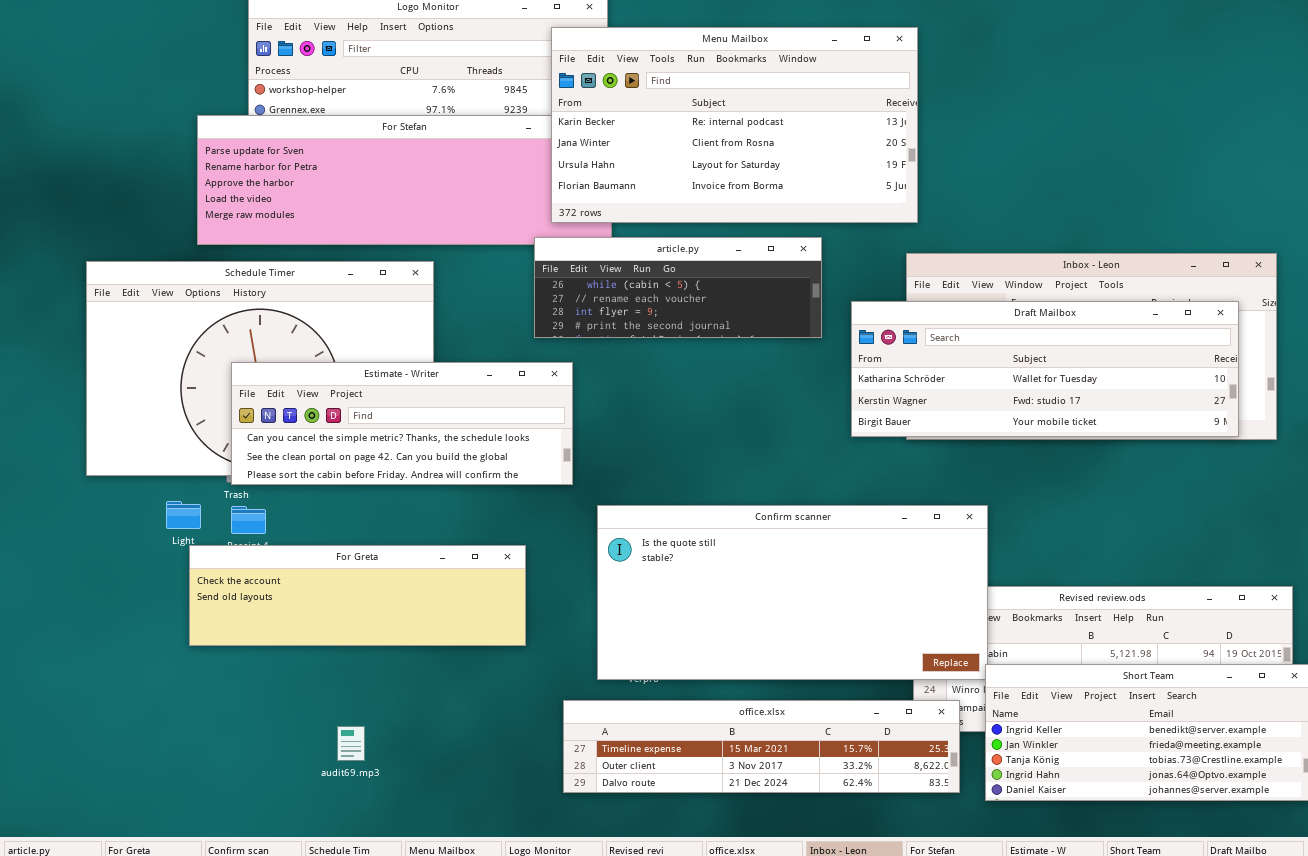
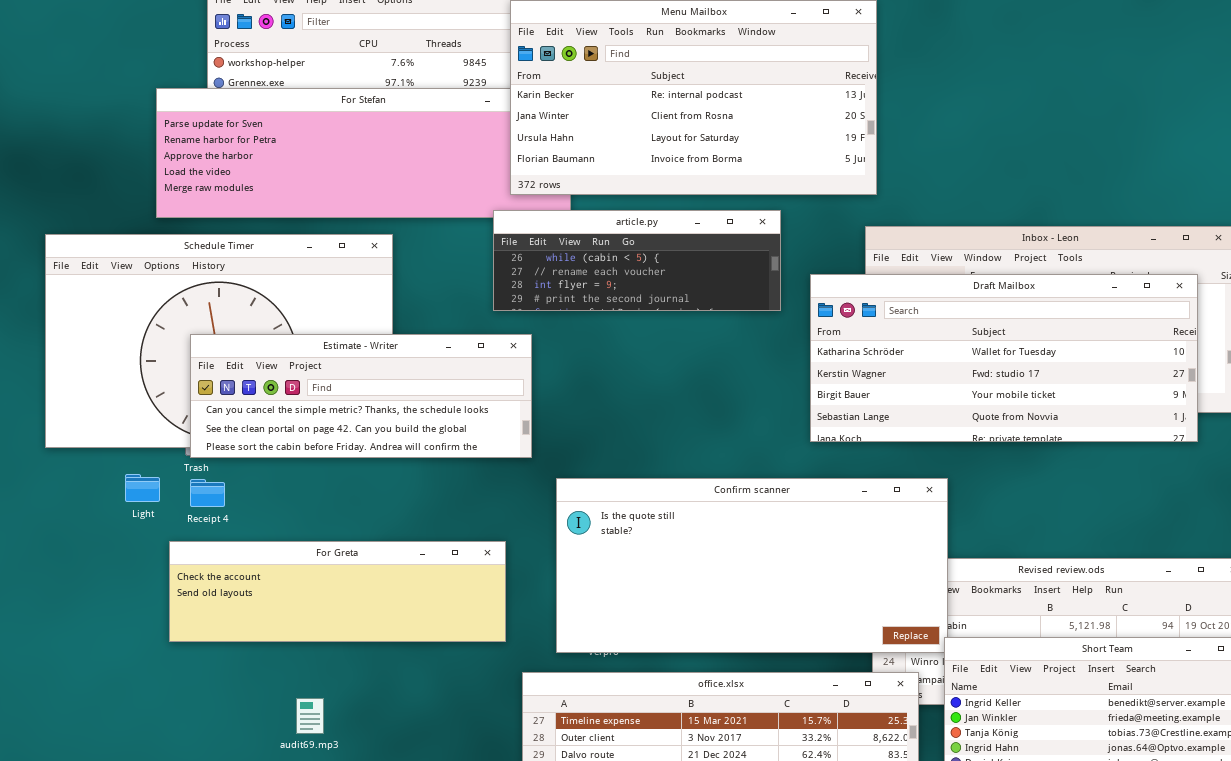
Draft Mailbox: [851,301,1239,437] -> [810,274,1198,442], resized
For Greta: [189,545,526,646] -> [169,541,506,642], moved

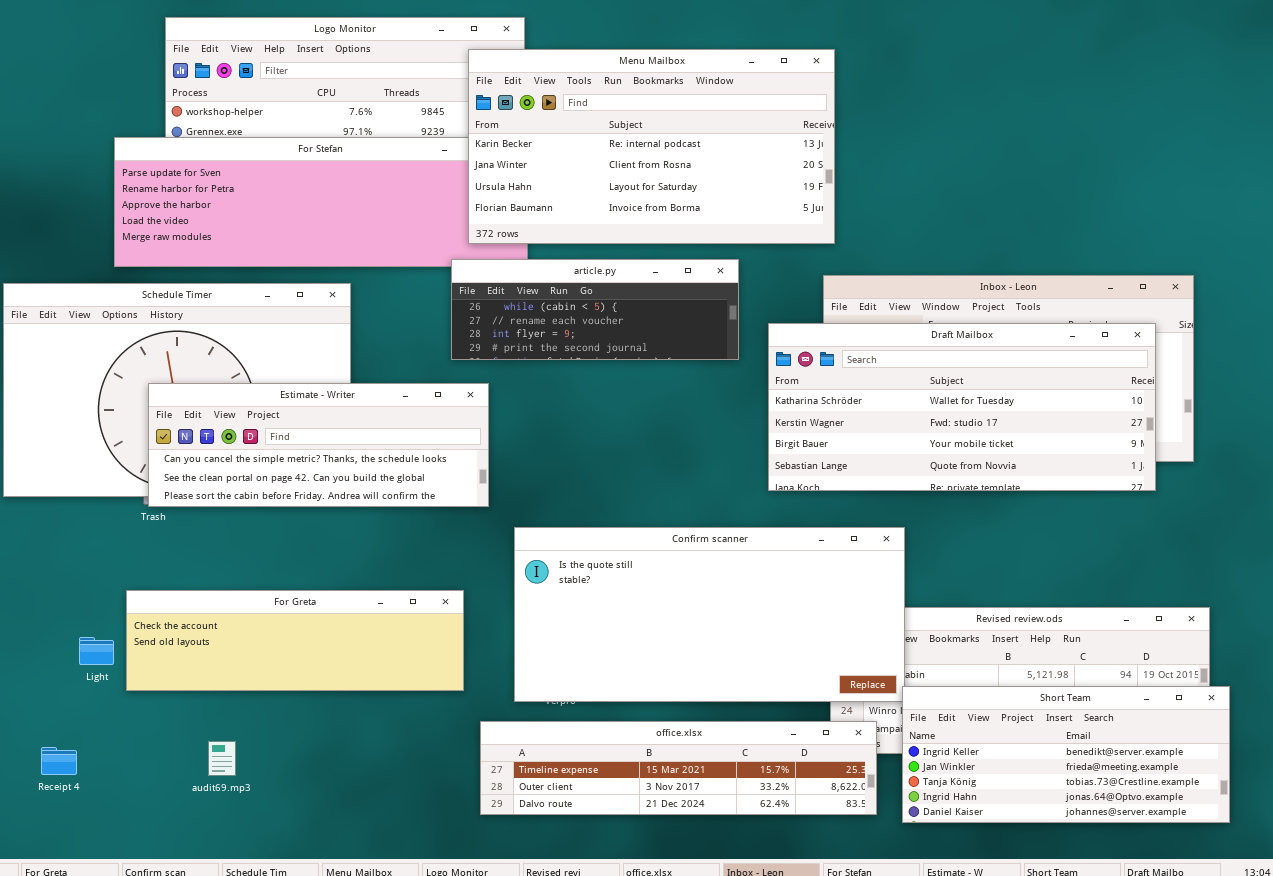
Light: [125,474,160,502] -> [79,637,114,665], moved
Receipt 4: [190,479,225,507] -> [41,747,77,775], moved
audit69.mp3: [296,698,324,734] -> [208,741,236,776], moved

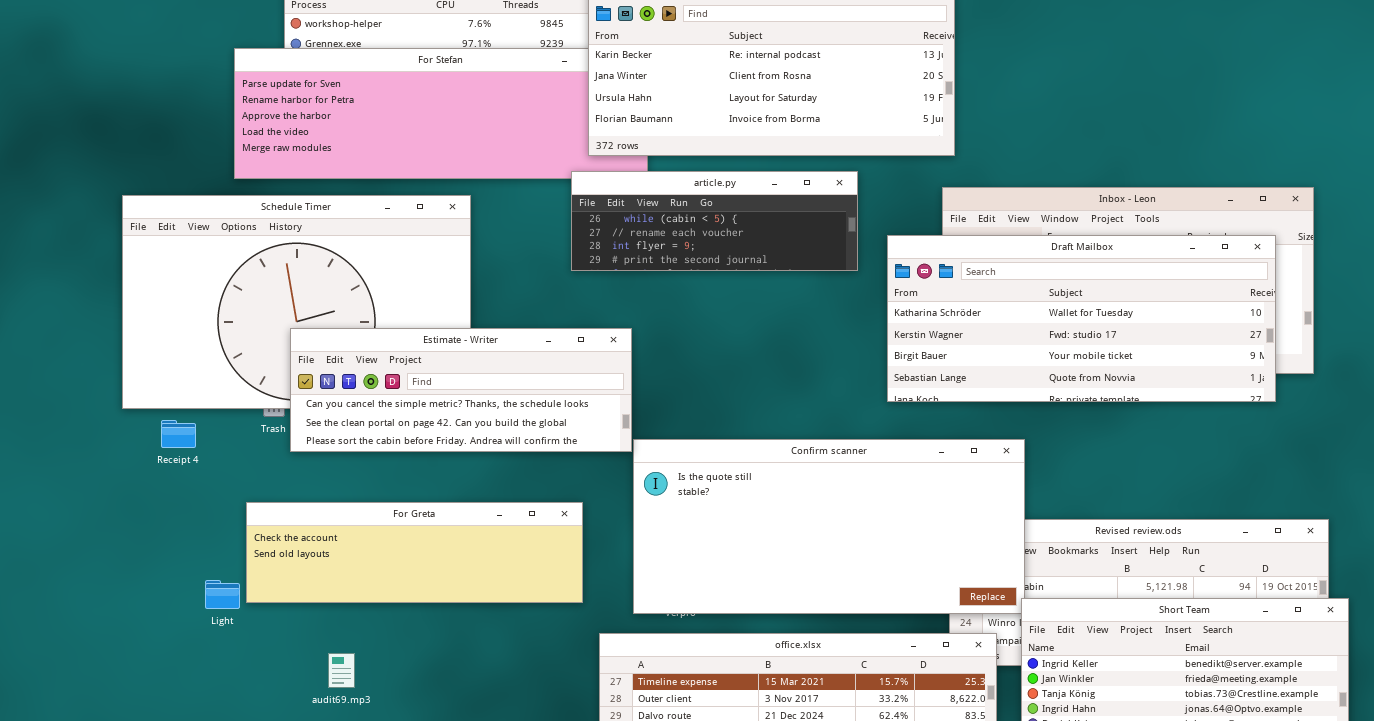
Estimate - Writer: [148,383,489,507] -> [290,328,632,452], moved
Light: [79,637,114,665] -> [205,580,240,609], moved
Receipt 4: [41,747,77,775] -> [161,420,196,448], moved

